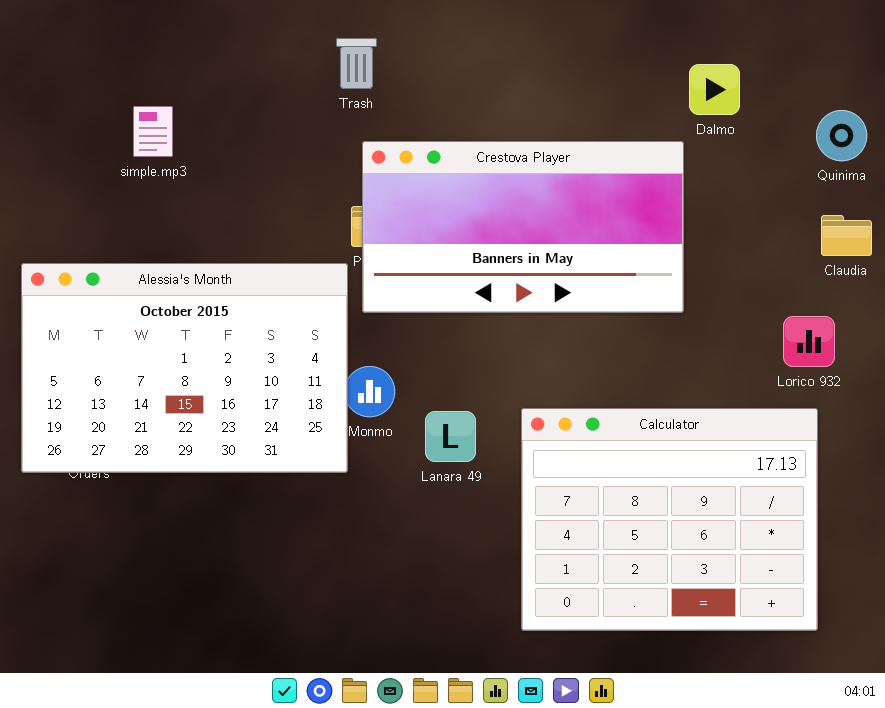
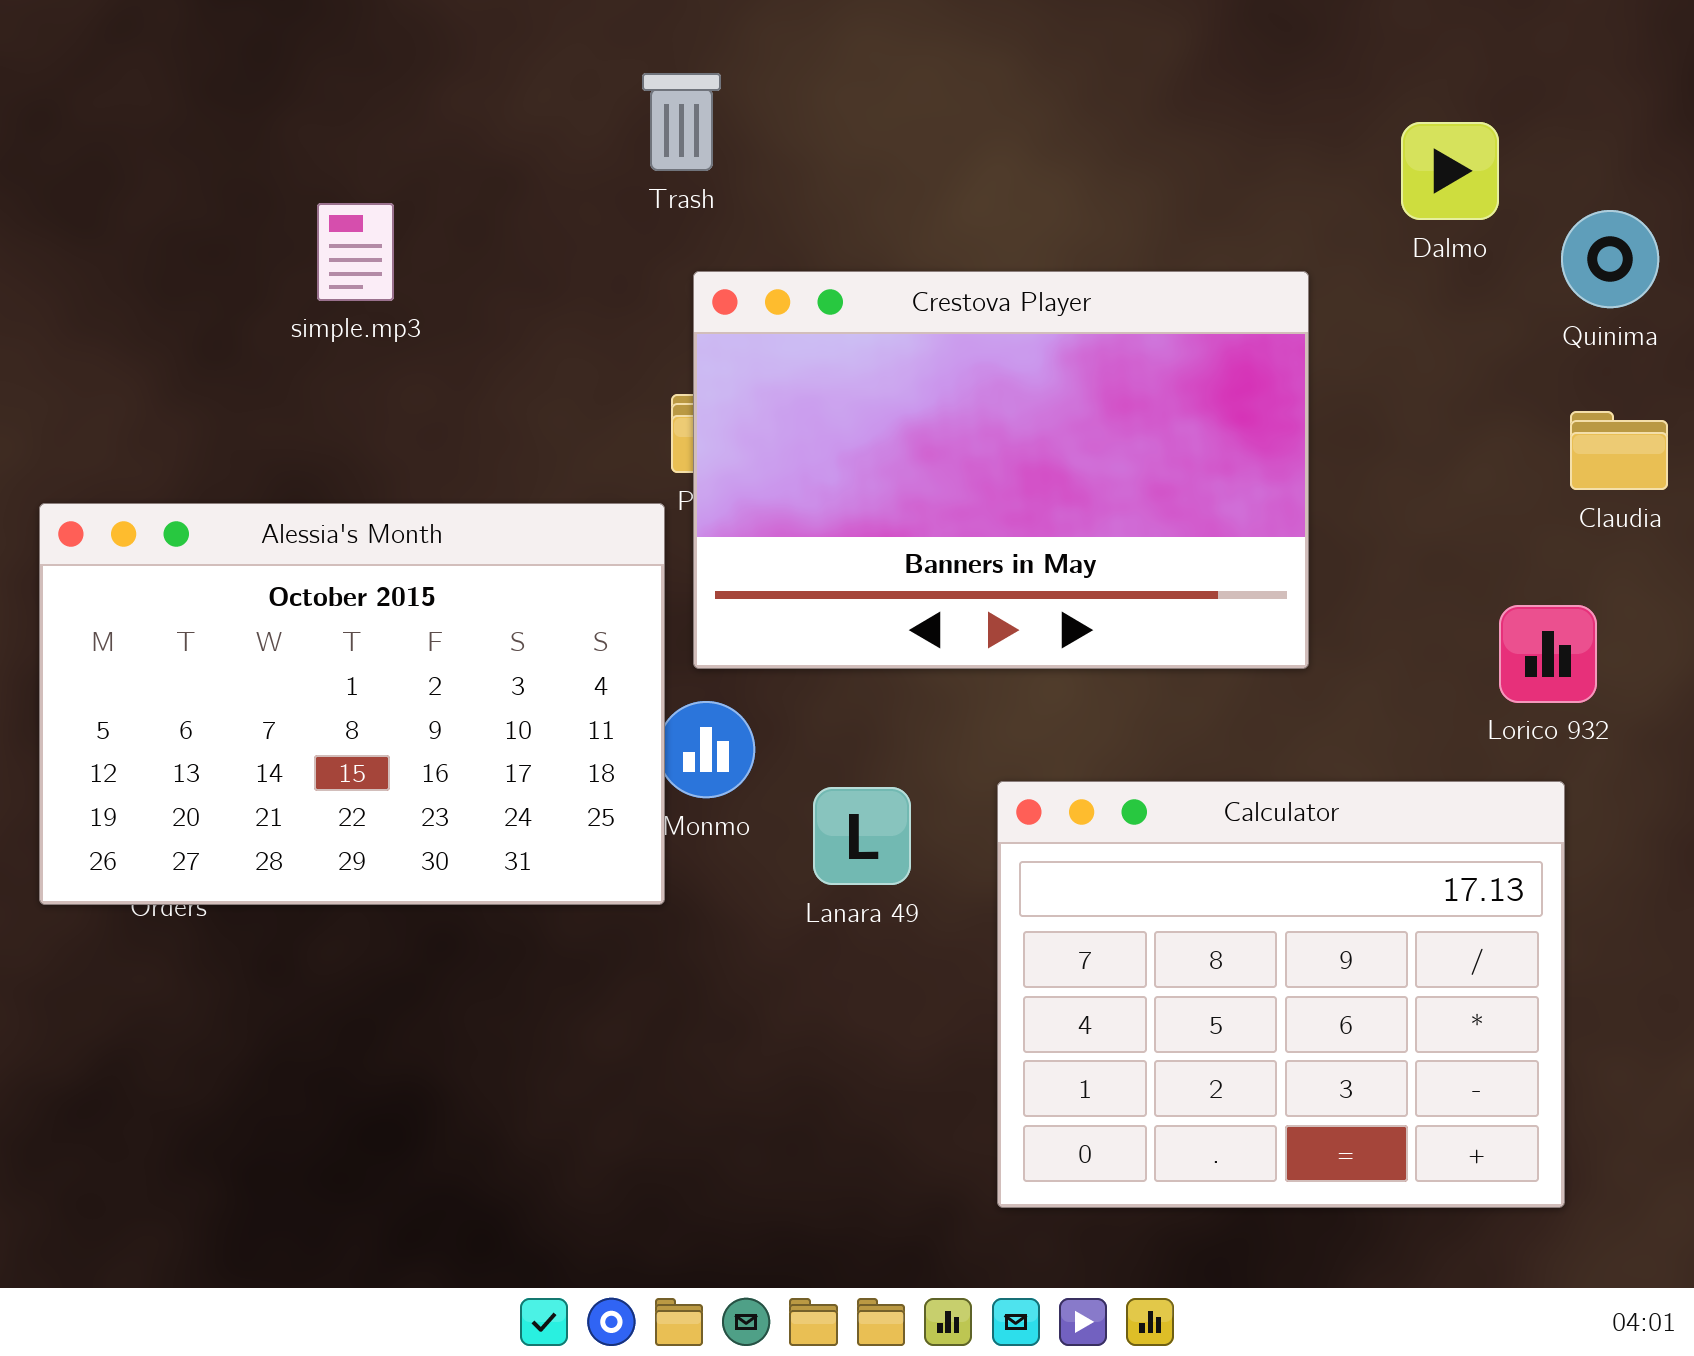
Dalmo: [689,64,740,115] -> [1401,122,1499,220], moved
simple.mp3: [133,106,173,157] -> [317,203,394,301], moved
Crestova Player: [362,141,684,313] -> [693,271,1309,669], resized

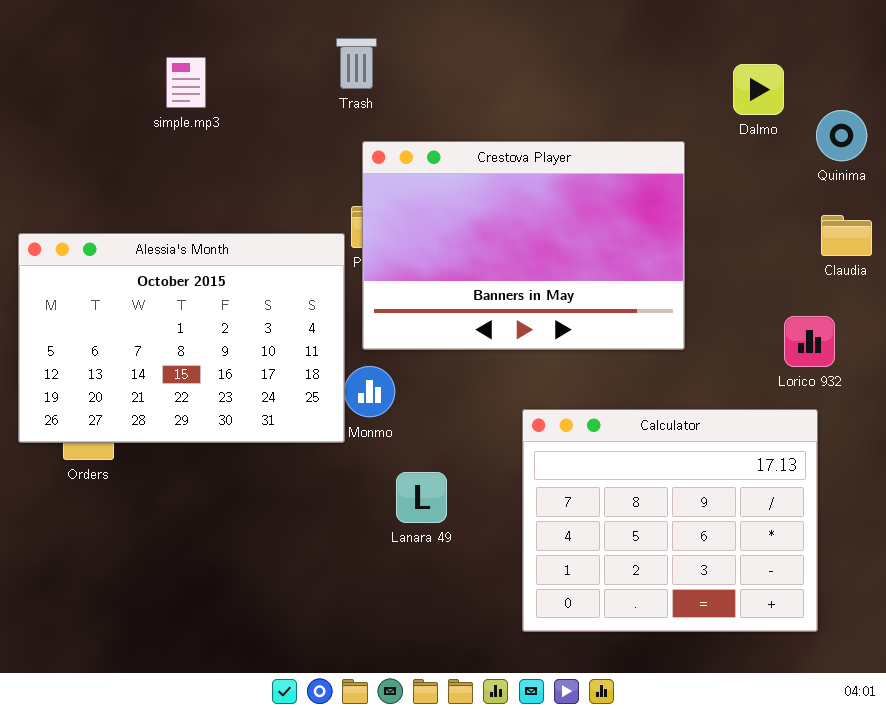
simple.mp3: [317,203,394,301] -> [166,57,206,108], moved
Alessia's Month: [39,503,665,905] -> [18,233,345,443], moved
Lanara 49: [813,787,911,885] -> [396,472,447,523], moved

